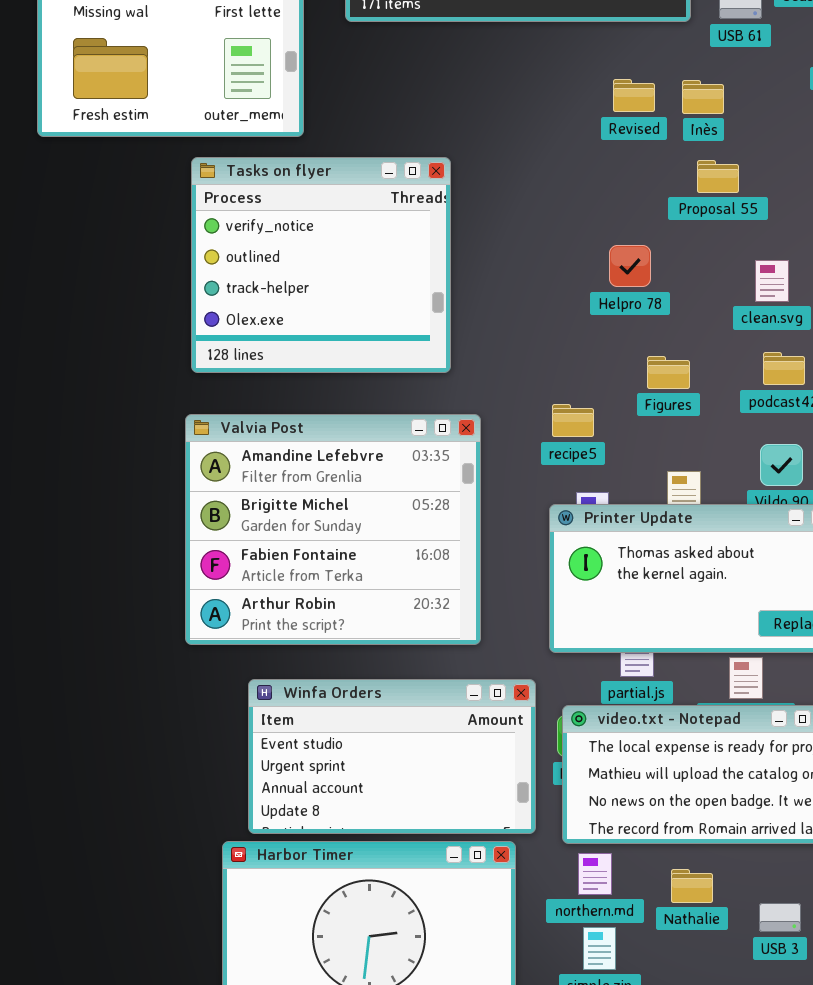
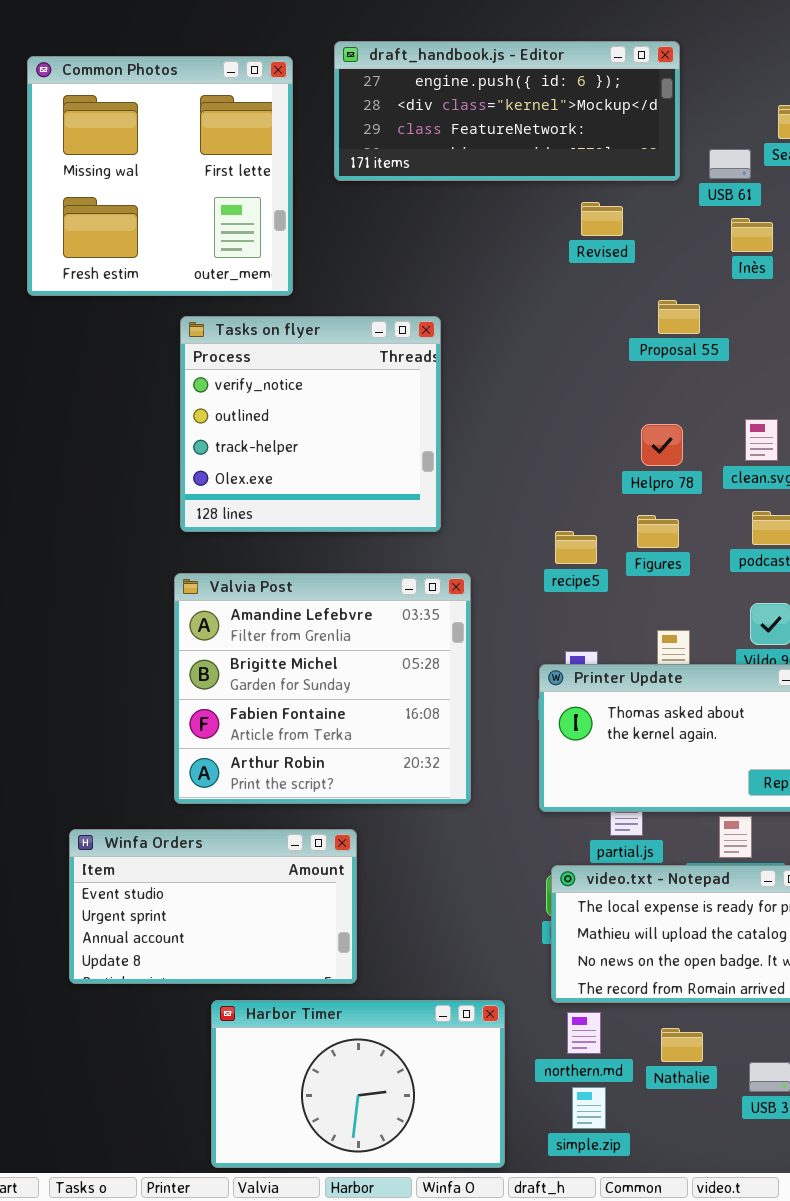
Revised: [613,79,655,112] -> [581,202,623,236], moved
Inès: [682,80,724,114] -> [731,218,773,252], moved
Proposal 55: [697,160,739,193] -> [658,300,700,334], moved
Helpro 78: [609,245,651,287] -> [641,424,683,466], moved
recipe5: [552,404,594,437] -> [555,531,597,564], moved
Winfa Orders: [248,679,536,834] -> [69,829,357,984], moved

